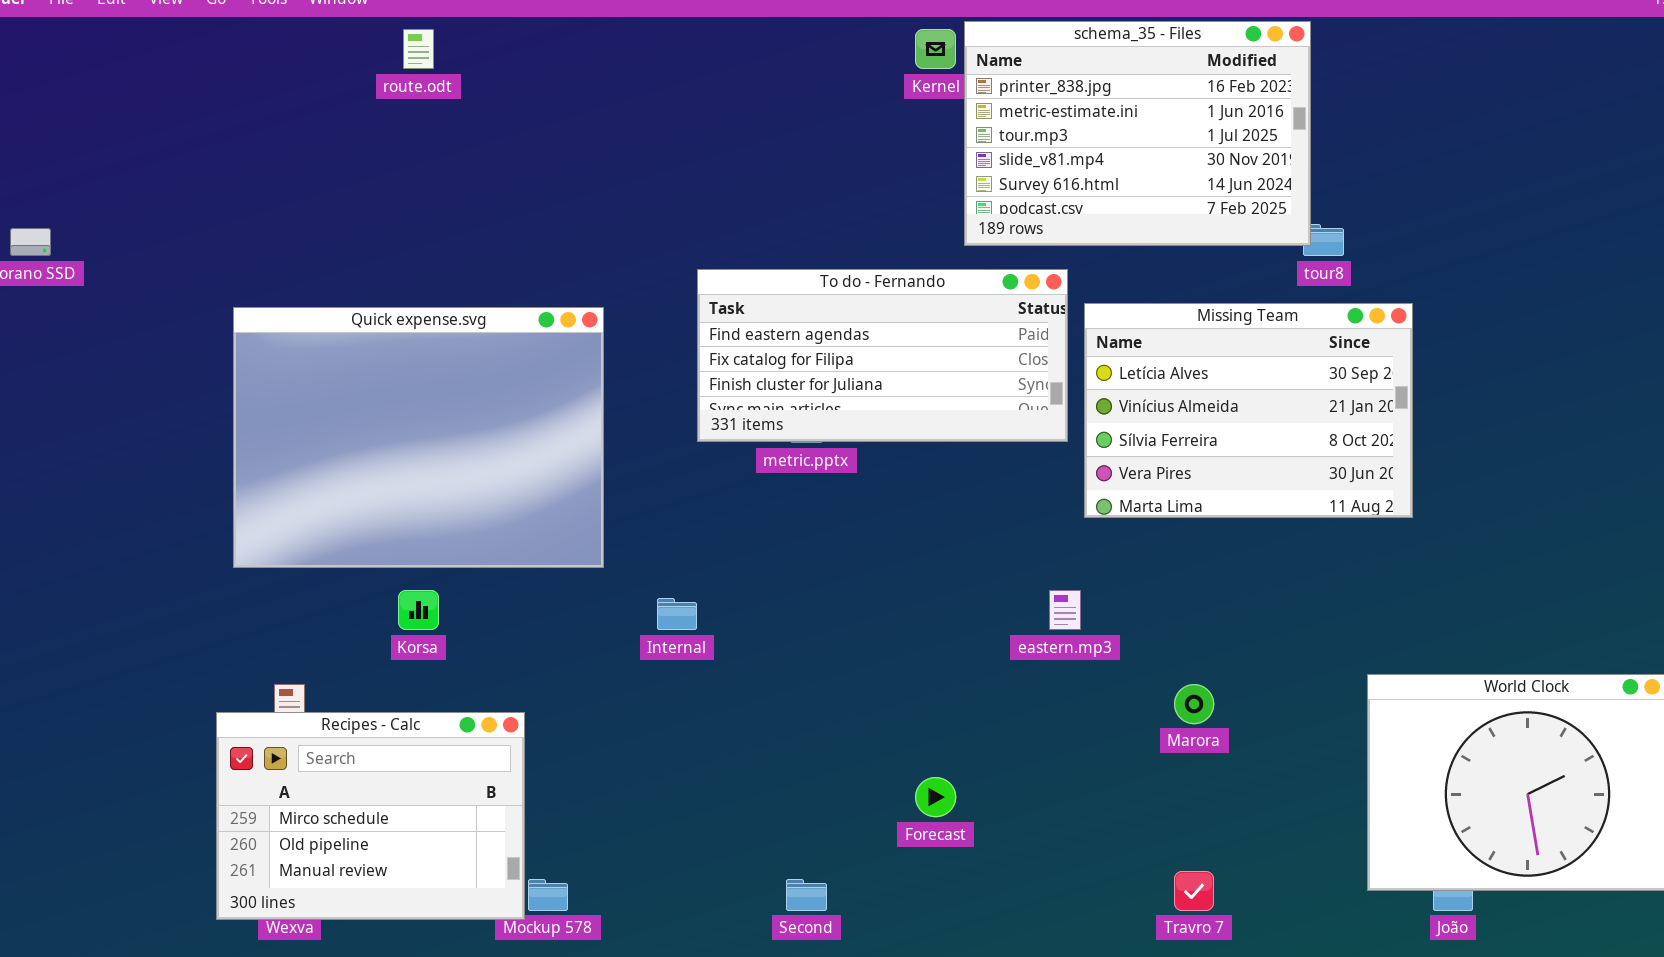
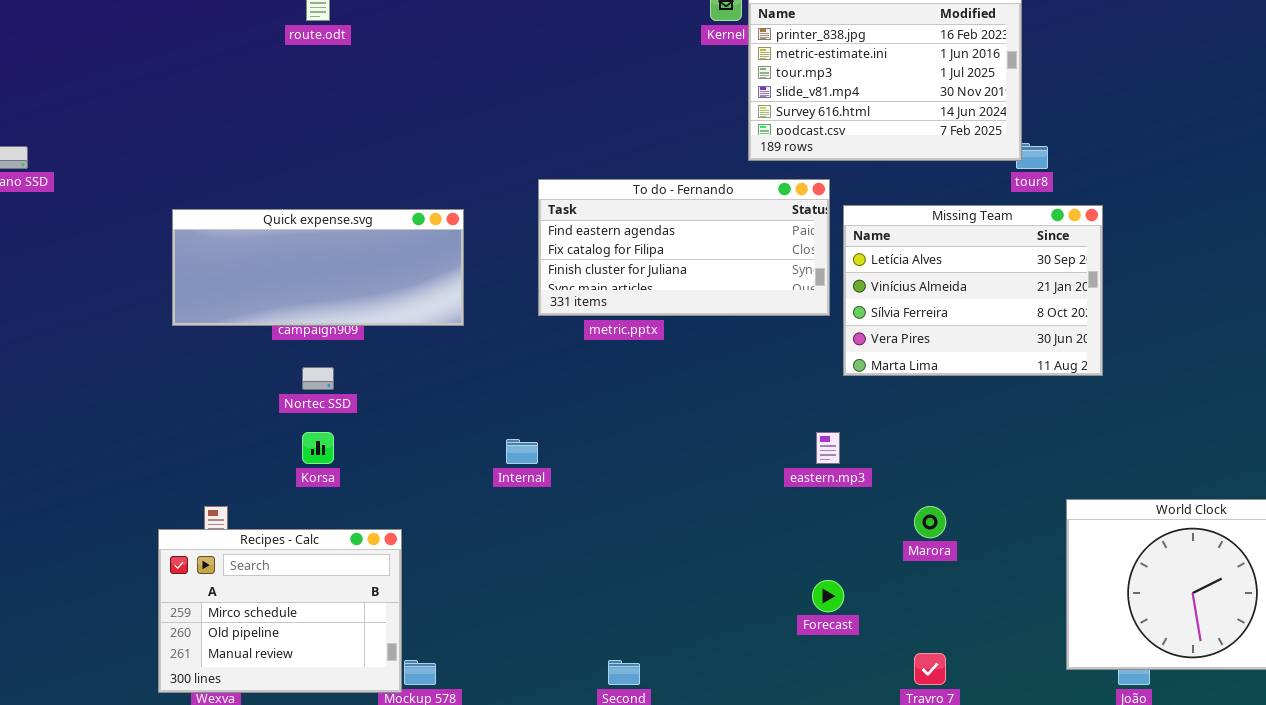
Quick expense.svg: [233,307,604,568] -> [172,209,464,326], resized
Forecast: [915,777,956,817] -> [812,580,844,612], moved

